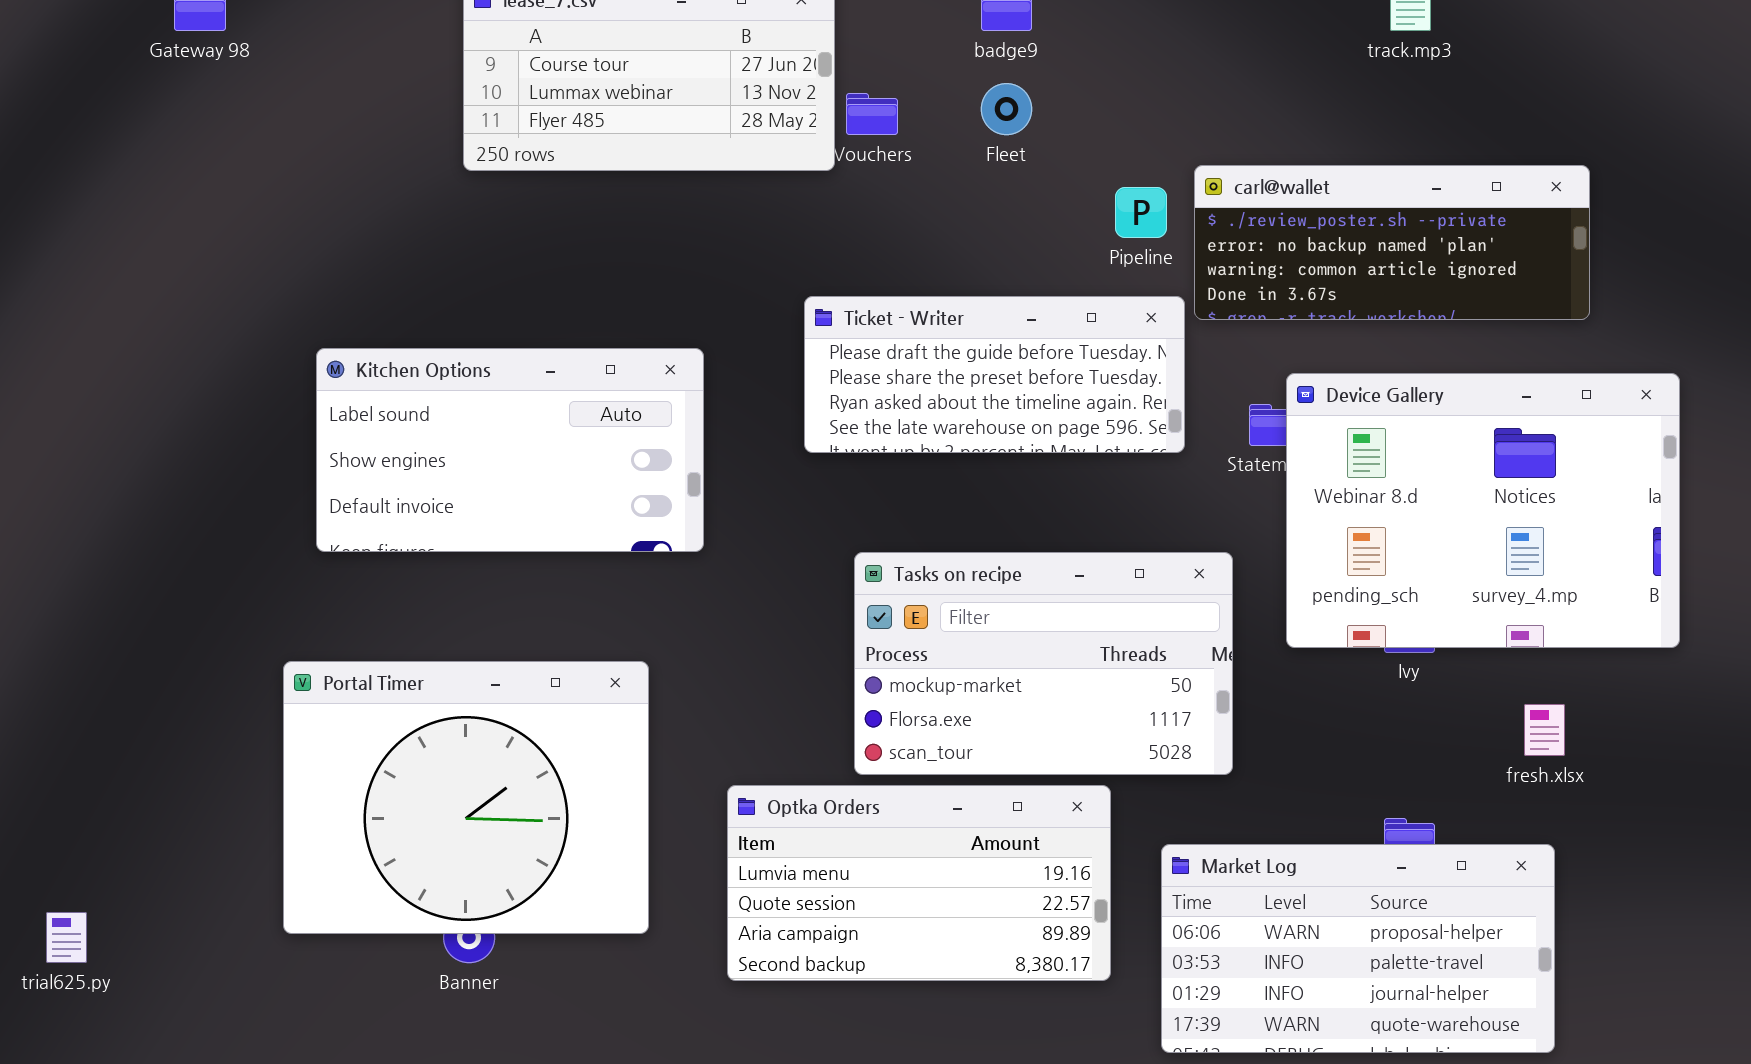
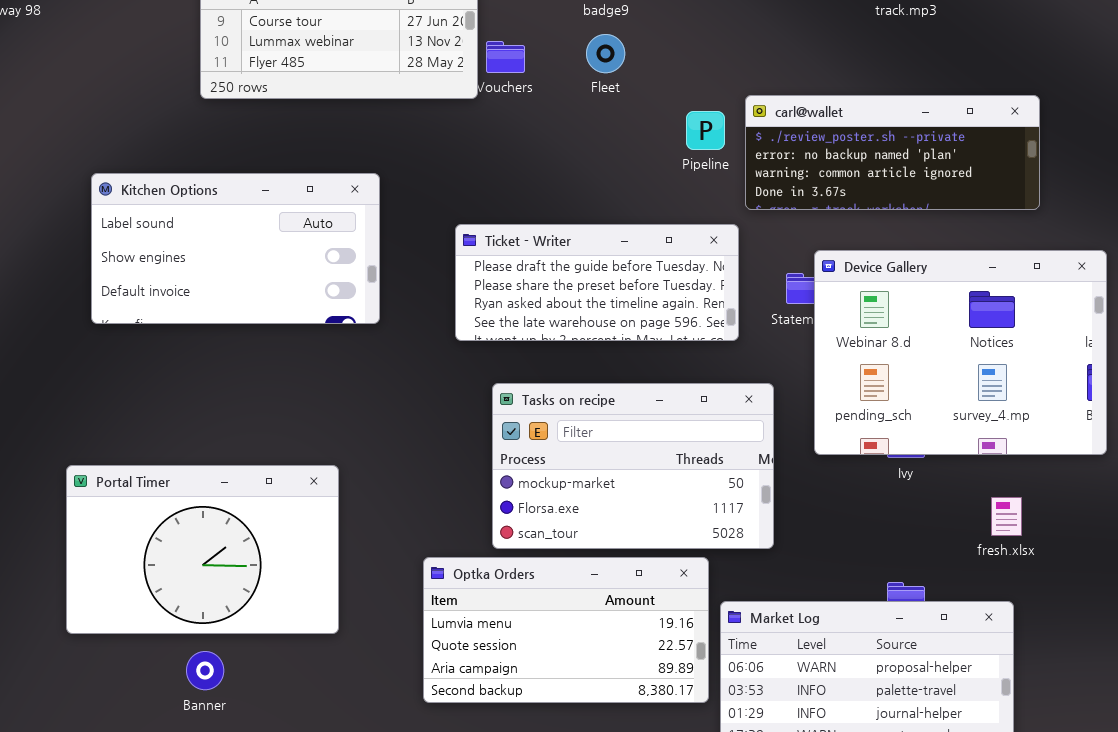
Ticket - Writer: [804,296,1185,453] -> [455,224,739,341], moved
Kitchen Options: [316,348,704,552] -> [91,173,380,324], moved
Portal Timer: [283,661,649,934] -> [66,465,339,634], resized
Optka Orders: [727,785,1111,981] -> [423,557,709,703], moved

